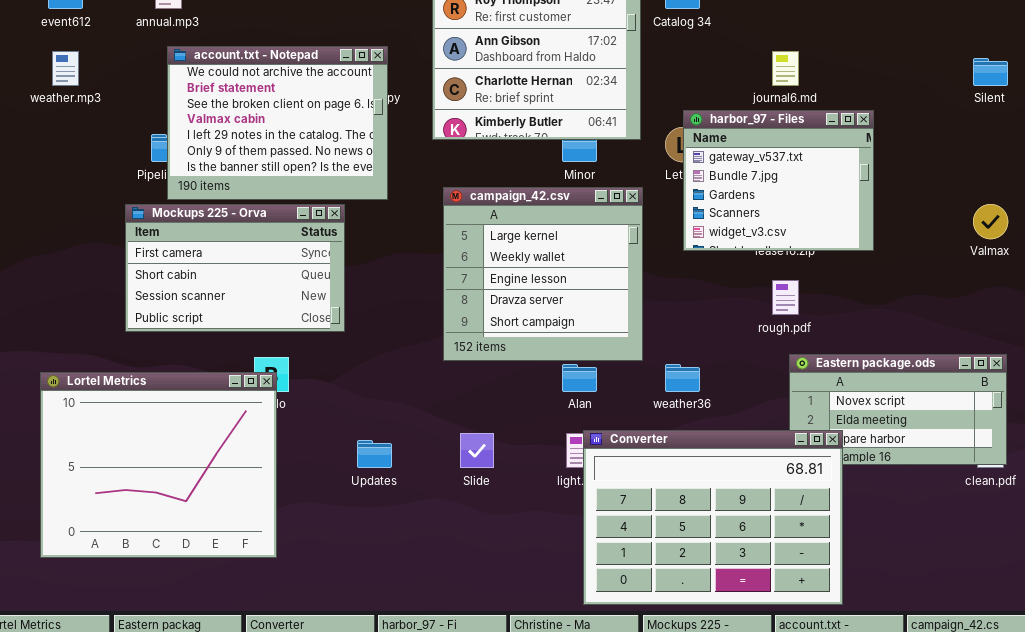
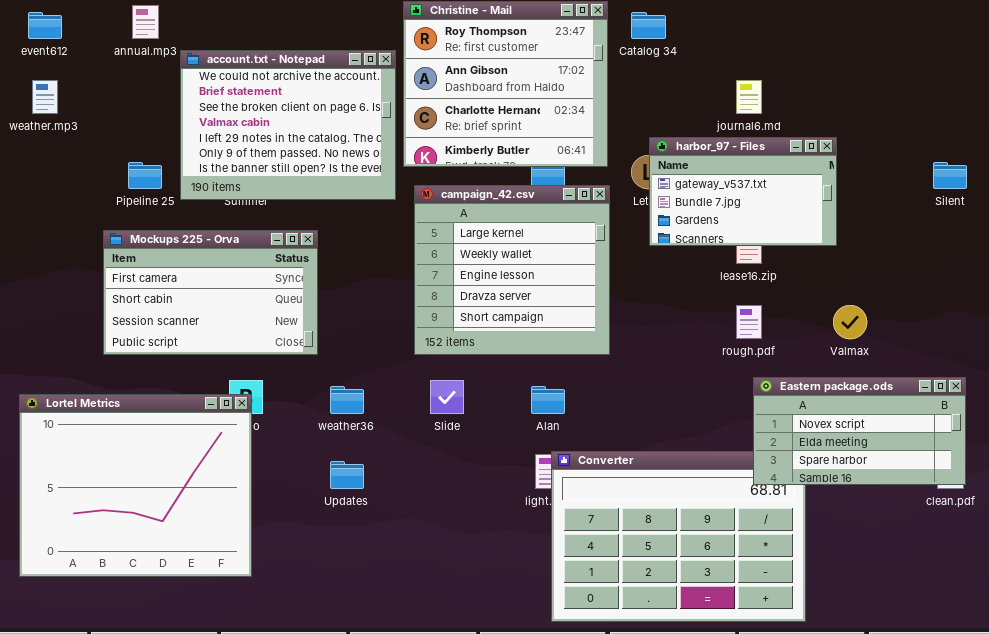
account.txt - Notepad: [167,46,388,200] -> [180,50,396,200], moved
Silent: [973,58,1008,86] -> [933,162,967,189], moved
harbor_97 - Files: [683,110,874,251] -> [649,137,837,246], resized
campaign_42.csv: [443,187,643,361] -> [414,185,610,355], moved
Valmax: [973,204,1008,239] -> [833,305,867,339], moved
Eastern package.ods: [789,354,1007,465] -> [753,377,966,485], raised
weather36: [665,364,700,392] -> [330,386,364,414], moved
Slide: [460,433,494,468] -> [430,380,464,414], moved

